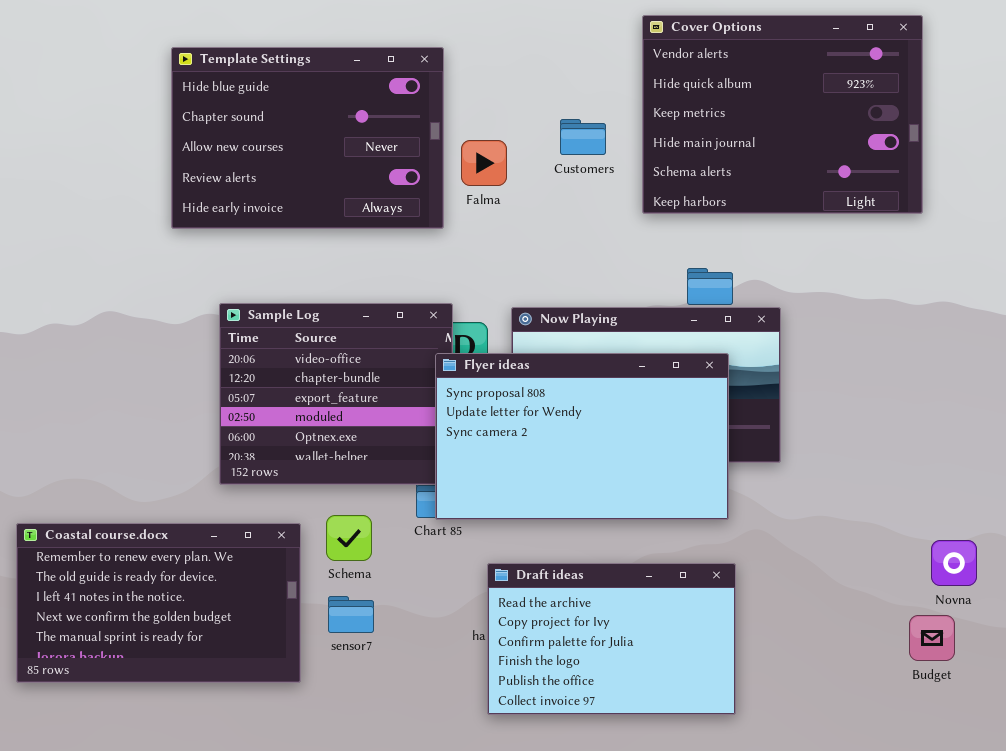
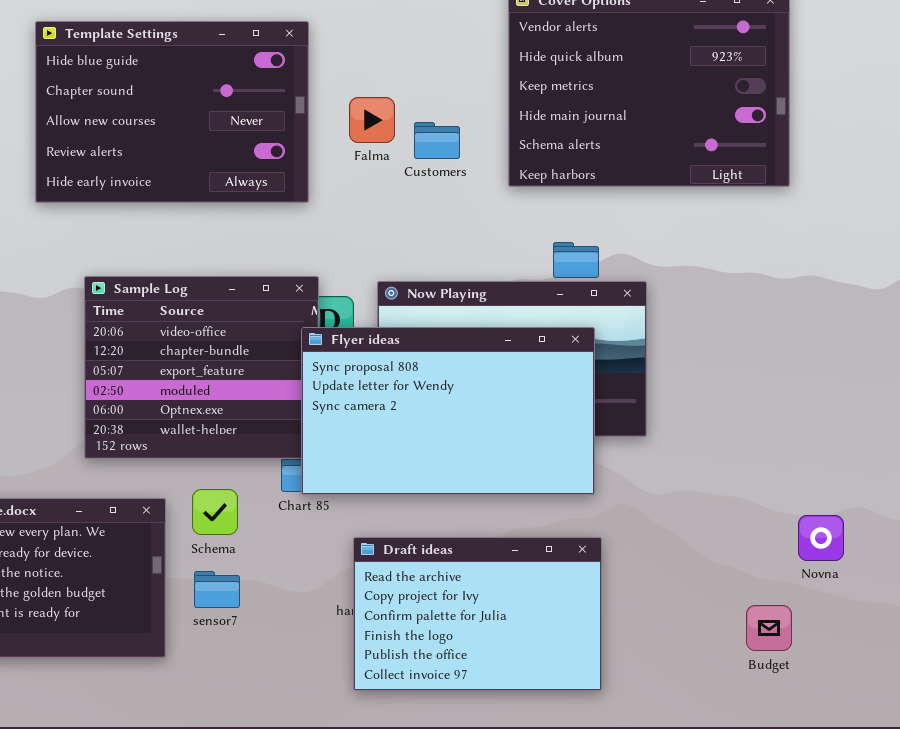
Customers: [560,119,606,155] -> [414,122,460,159], moved
Falma: [461,140,507,186] -> [349,97,395,143], moved
Budget: [909,615,955,661] -> [746,605,792,651], moved

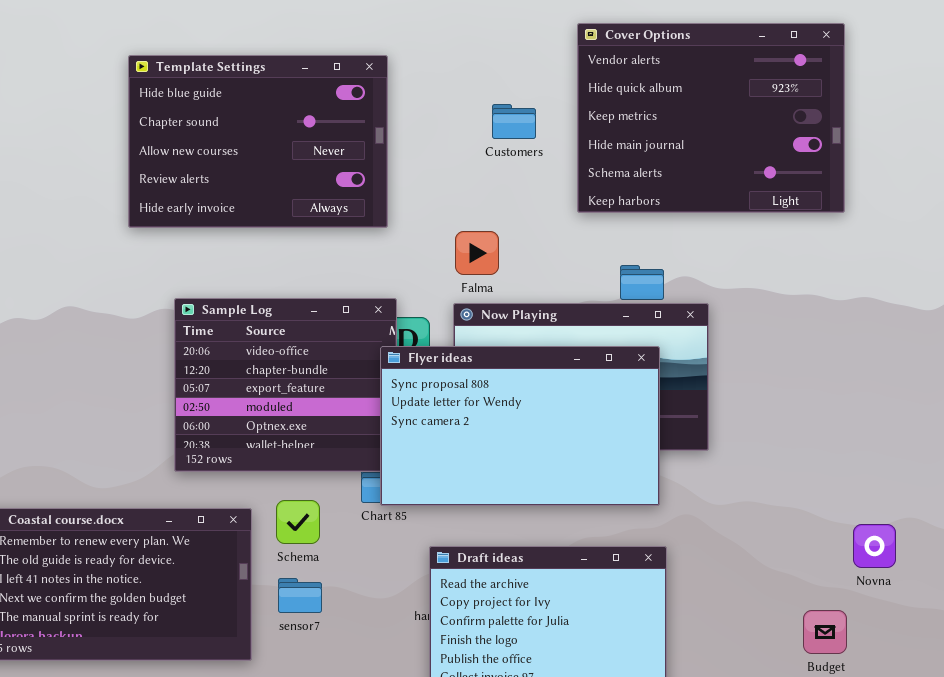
Falma: [349,97,395,143] -> [455,231,499,275], moved
Customers: [414,122,460,159] -> [492,104,536,139], moved

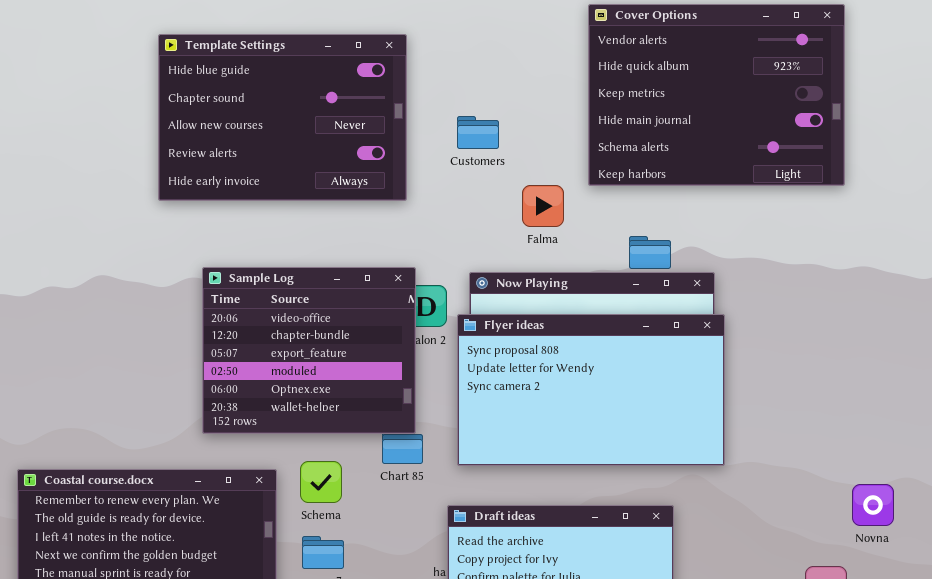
Customers: [492,104,536,139] -> [457,116,499,149], moved
Falma: [455,231,499,275] -> [522,185,564,227], moved
Flyer ideas: [380,346,660,506] -> [457,314,725,466], moved

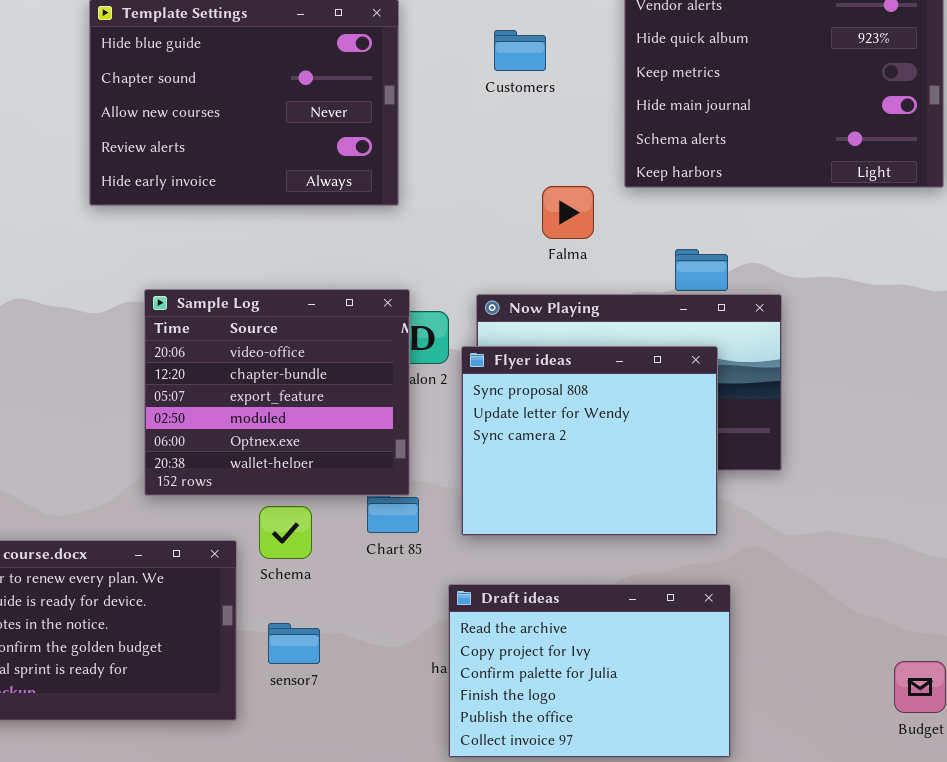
Customers: [457,116,499,149] -> [494,30,546,71], moved
Flyer ideas: [457,314,725,466] -> [461,346,718,536], resized
Schema: [300,461,342,503] -> [259,506,312,559], moved

